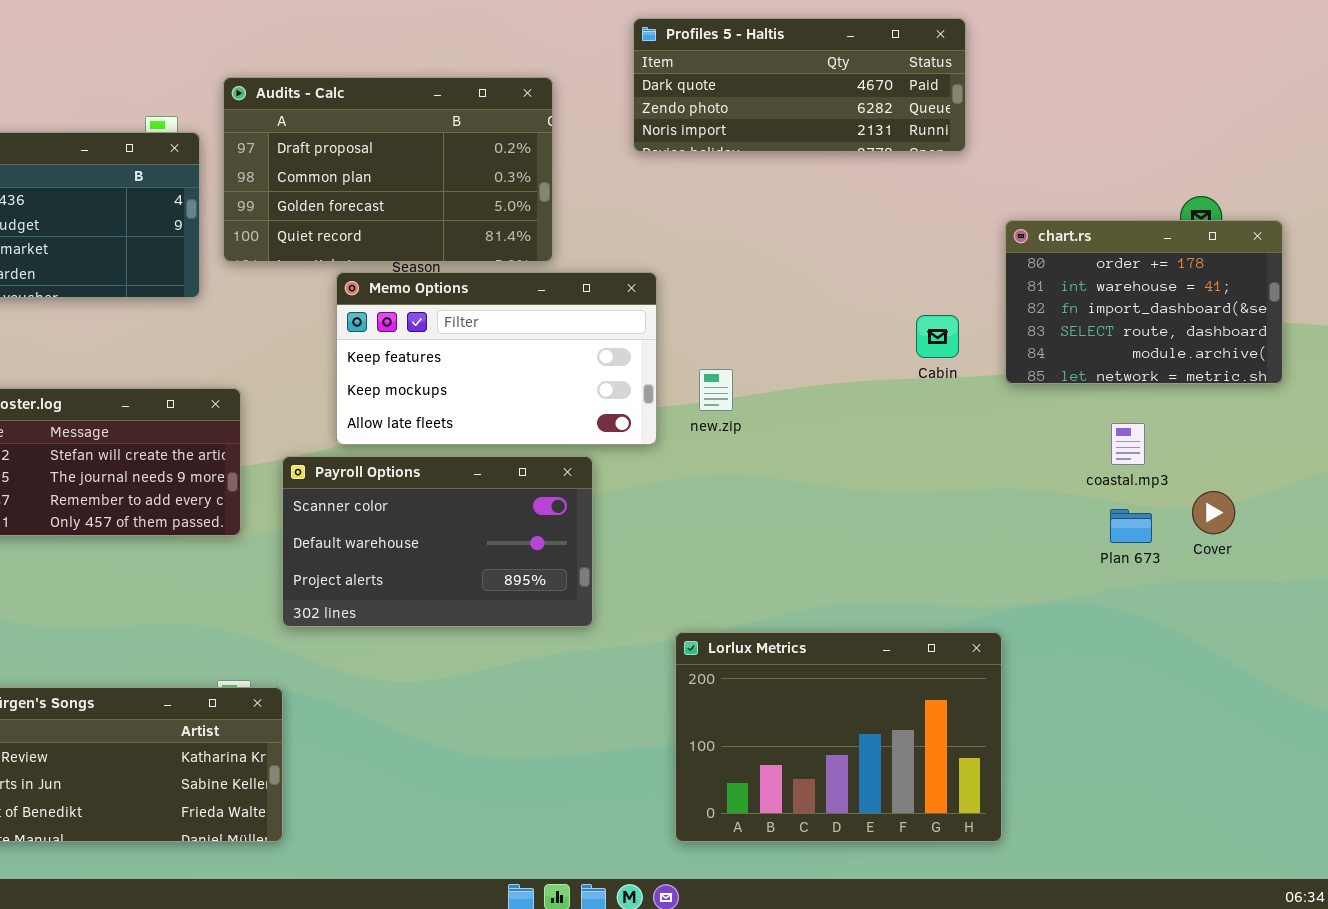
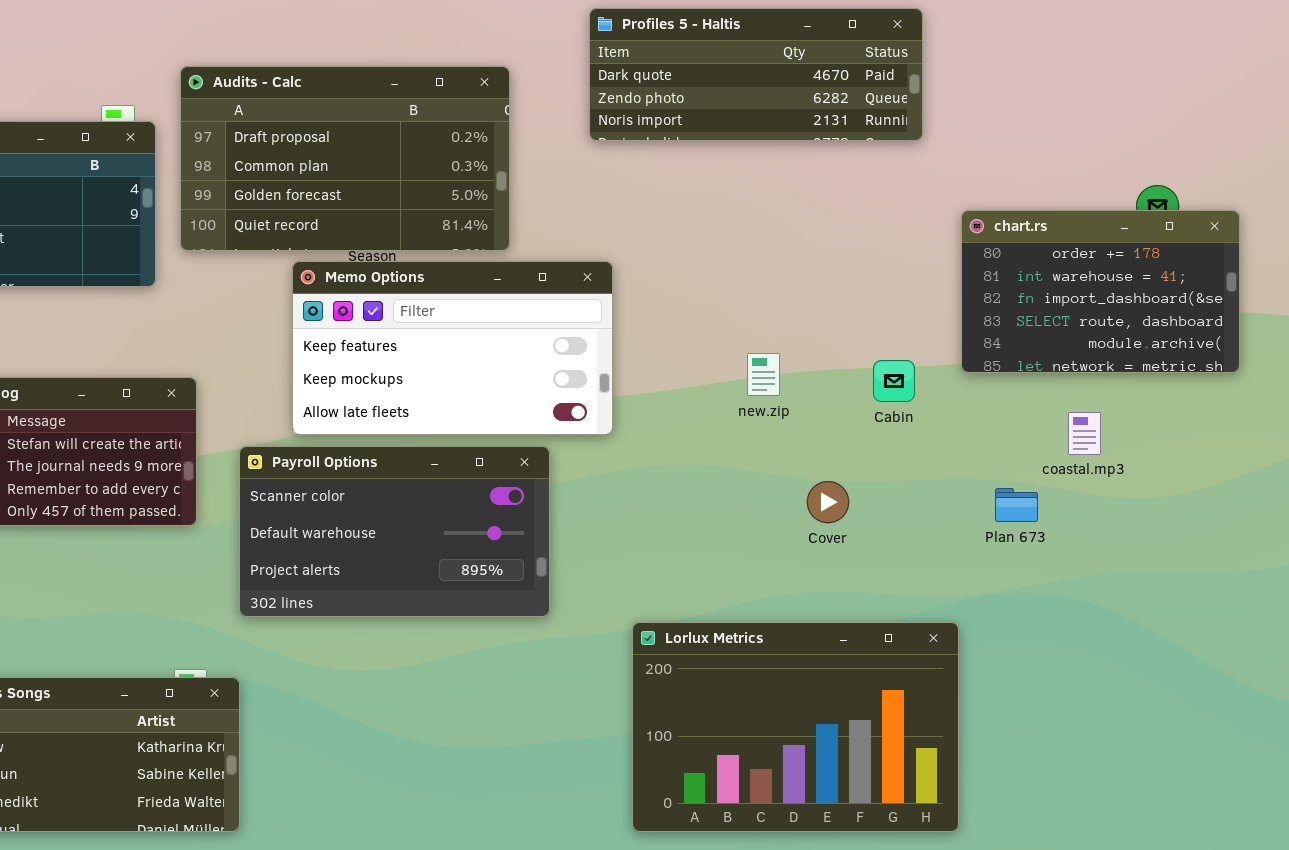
Cabin: [916,315,959,358] -> [873,360,915,402], moved
new.zip: [699,369,733,411] -> [747,353,780,396], moved
Cover: [1192,491,1235,534] -> [807,481,849,523], moved
Plan 673: [1110,509,1152,543] -> [995,488,1038,522], moved

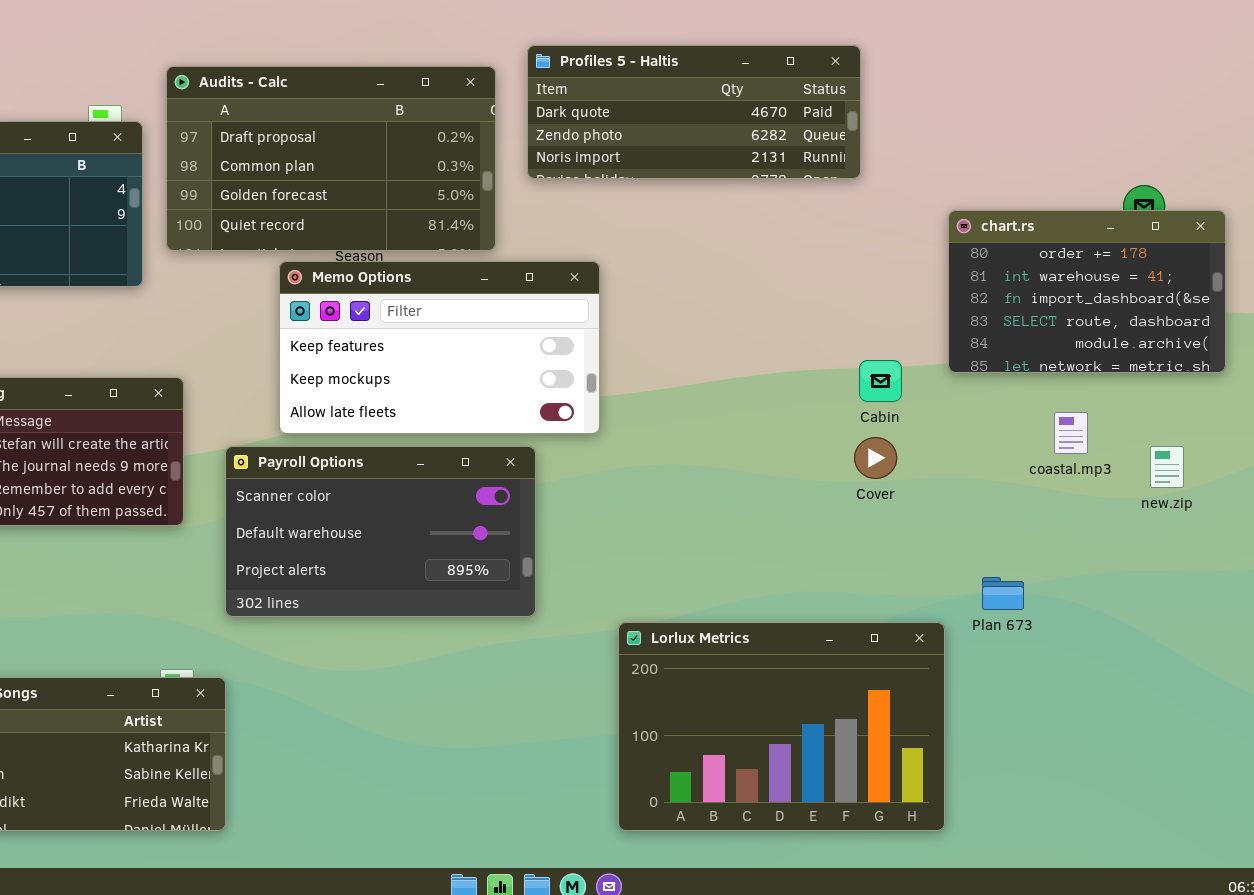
Profiles 5 - Haltis: [589,8,923,141] -> [527,45,861,179], moved
new.zip: [747,353,780,396] -> [1150,446,1184,488], moved
Cover: [807,481,849,523] -> [854,437,897,479], moved
Plan 673: [995,488,1038,522] -> [982,577,1024,610], moved

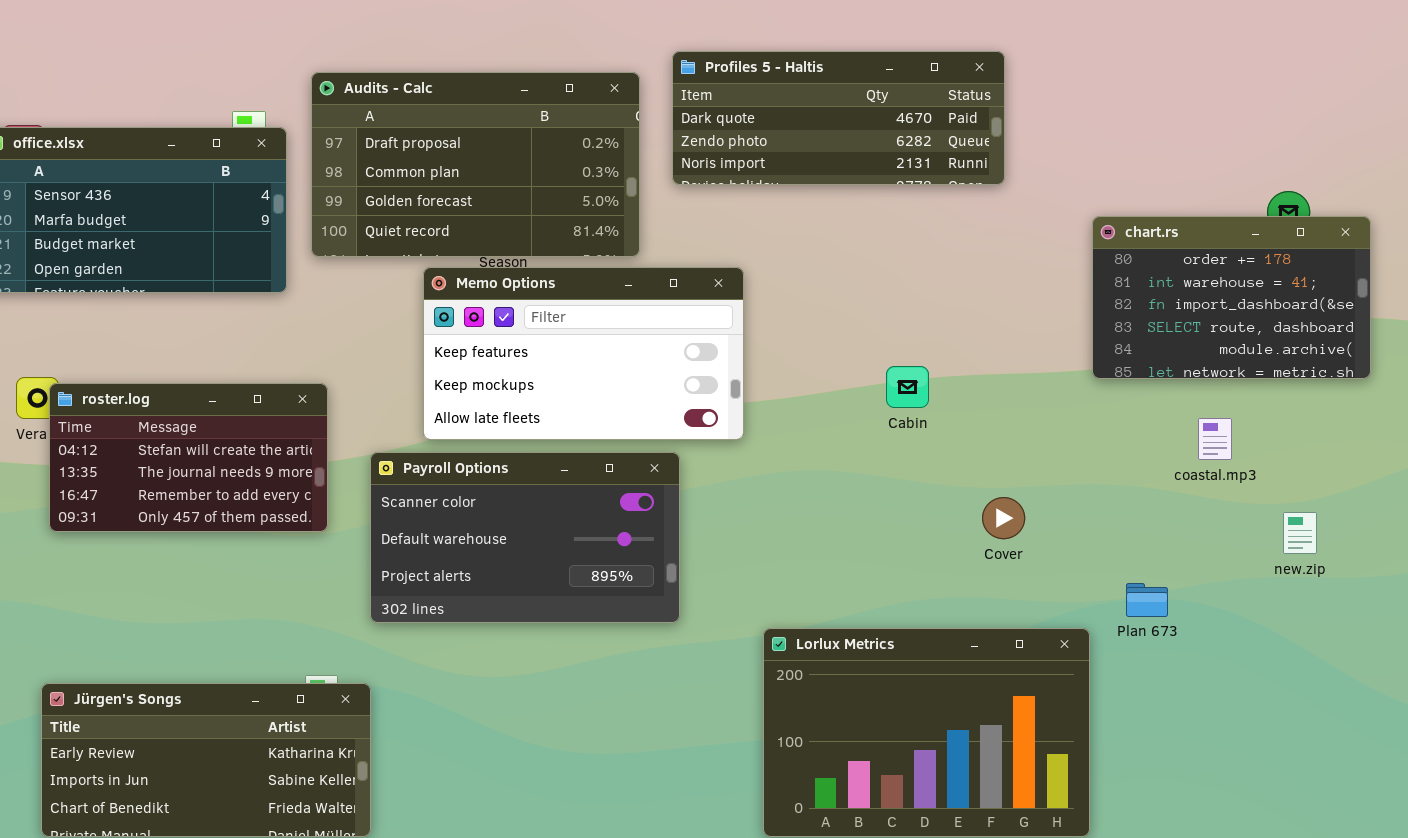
Cabin: [859,360,902,402] -> [886,366,929,408], moved
Cover: [854,437,897,479] -> [982,497,1025,539], moved
new.zip: [1150,446,1184,488] -> [1283,512,1317,554], moved

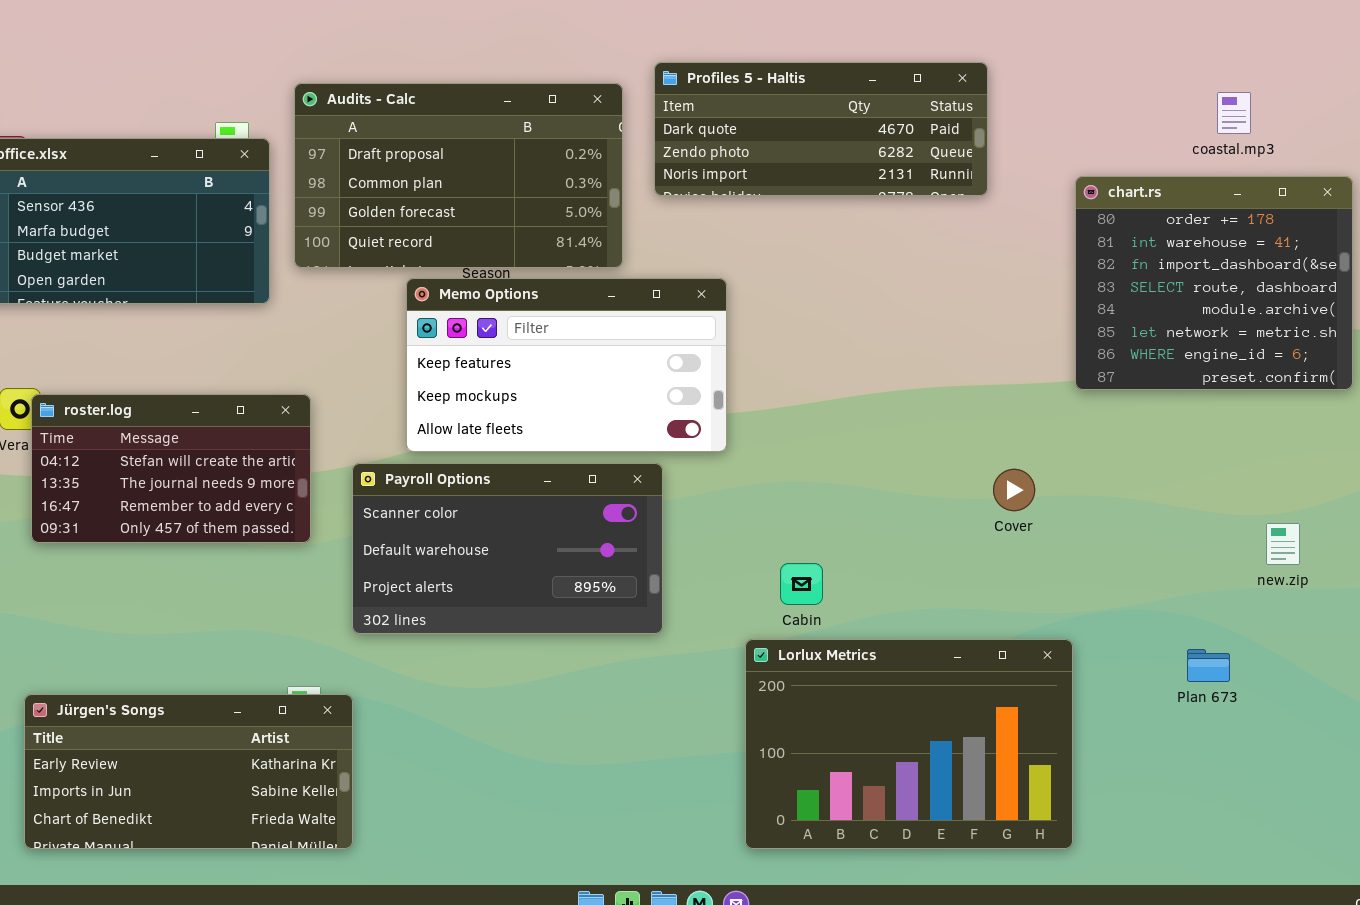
chart.rs: [1092,216,1371,379] -> [1075,176,1353,390], resized
Cabin: [886,366,929,408] -> [780,563,823,605], moved
coastal.mp3: [1198,418,1232,460] -> [1217,92,1251,134], moved
Cover: [982,497,1025,539] -> [993,469,1035,511], moved
Plan 673: [1126,583,1168,617] -> [1187,649,1230,682], moved

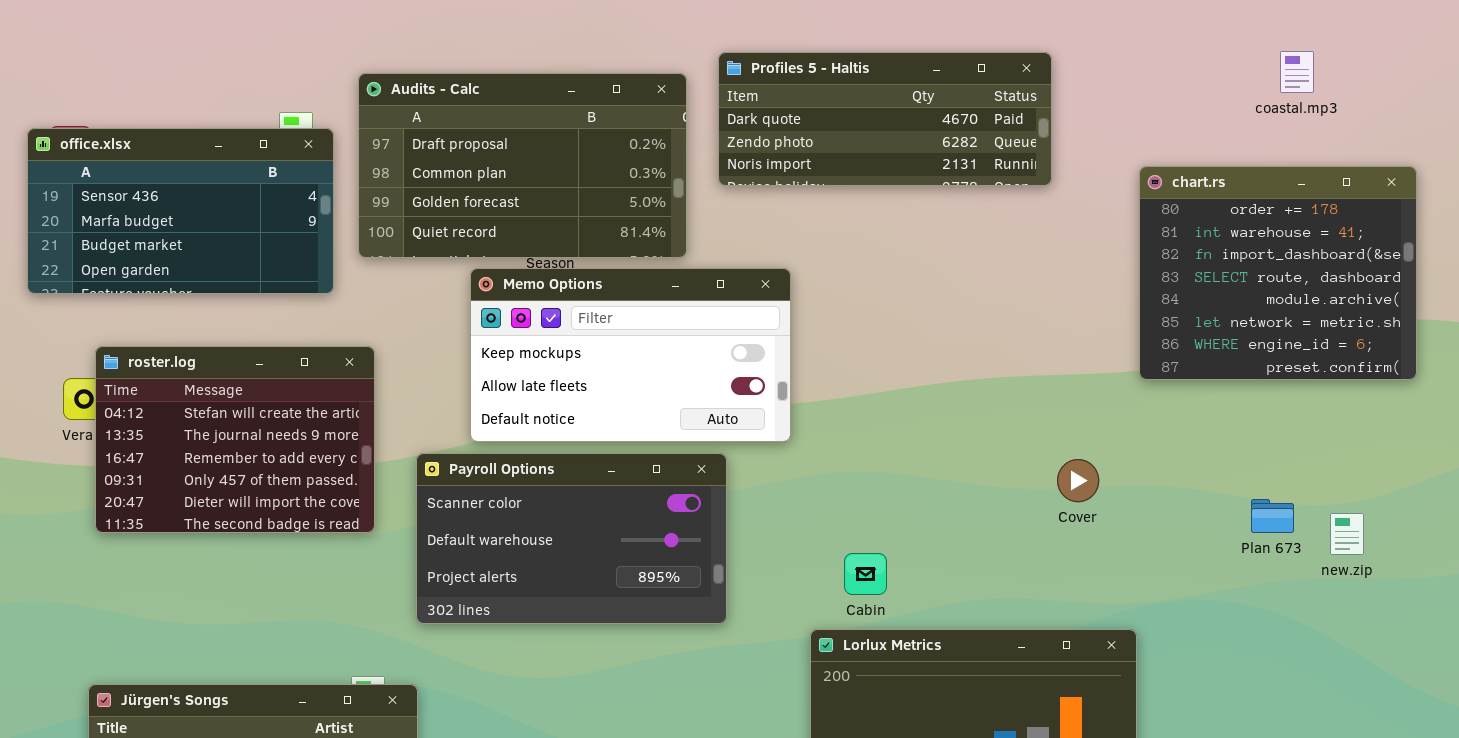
coastal.mp3: [1217,92,1251,134] -> [1280,51,1314,93], moved
Memo Options: [406,278,727,452] -> [470,268,791,442], scrolled down 1 row
roster.log: [31,394,311,543] -> [95,346,375,533], resized
Plan 673: [1187,649,1230,682] -> [1251,499,1294,533], moved

